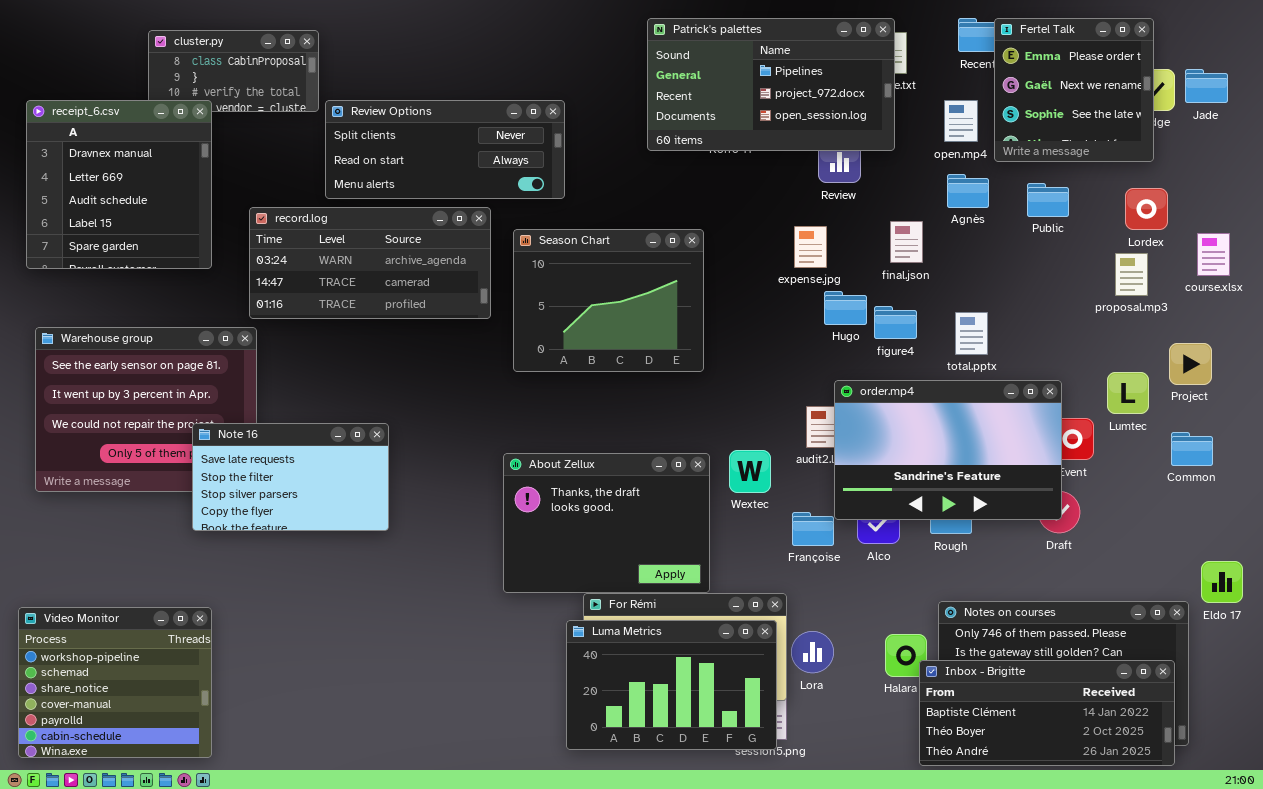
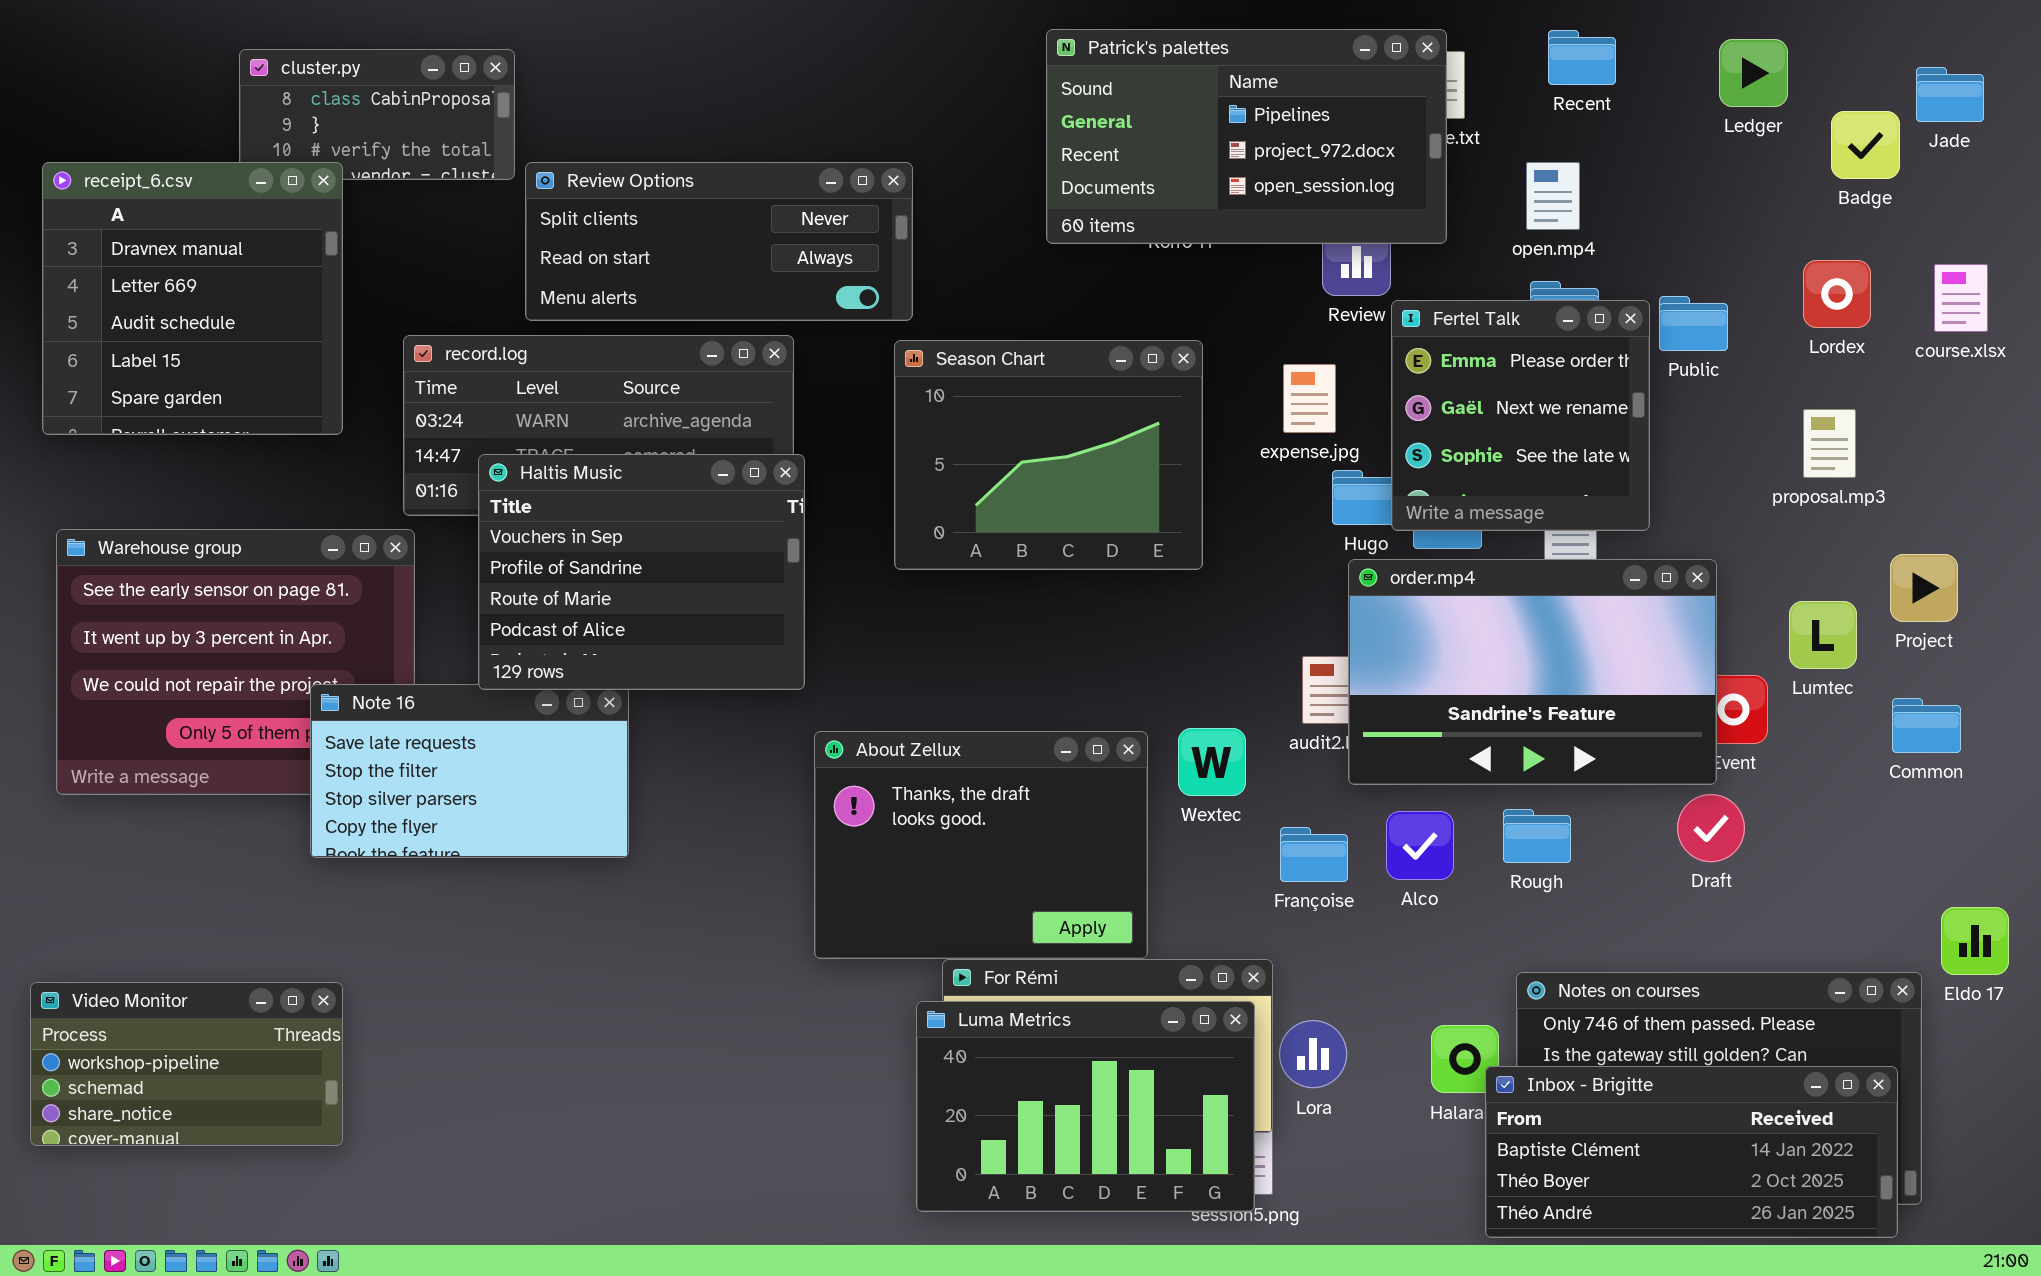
Fertel Talk: [994,18,1154,162] -> [1391,300,1650,531], moved
Jade: [1185,69,1228,103] -> [1916,67,1984,122], moved
Lordex: [1125,188,1168,230] -> [1803,260,1871,328], moved
Season Chart: [513,229,704,372] -> [894,340,1203,570], moved
course.xlsx: [1197,233,1230,276] -> [1934,264,1988,332], moved
Haltis Music: none -> [478,454,805,690], opened
order.mp4: [834,380,1062,520] -> [1348,559,1717,785], moved
Video Monitor: [18,607,212,758] -> [30,982,343,1146], resized

